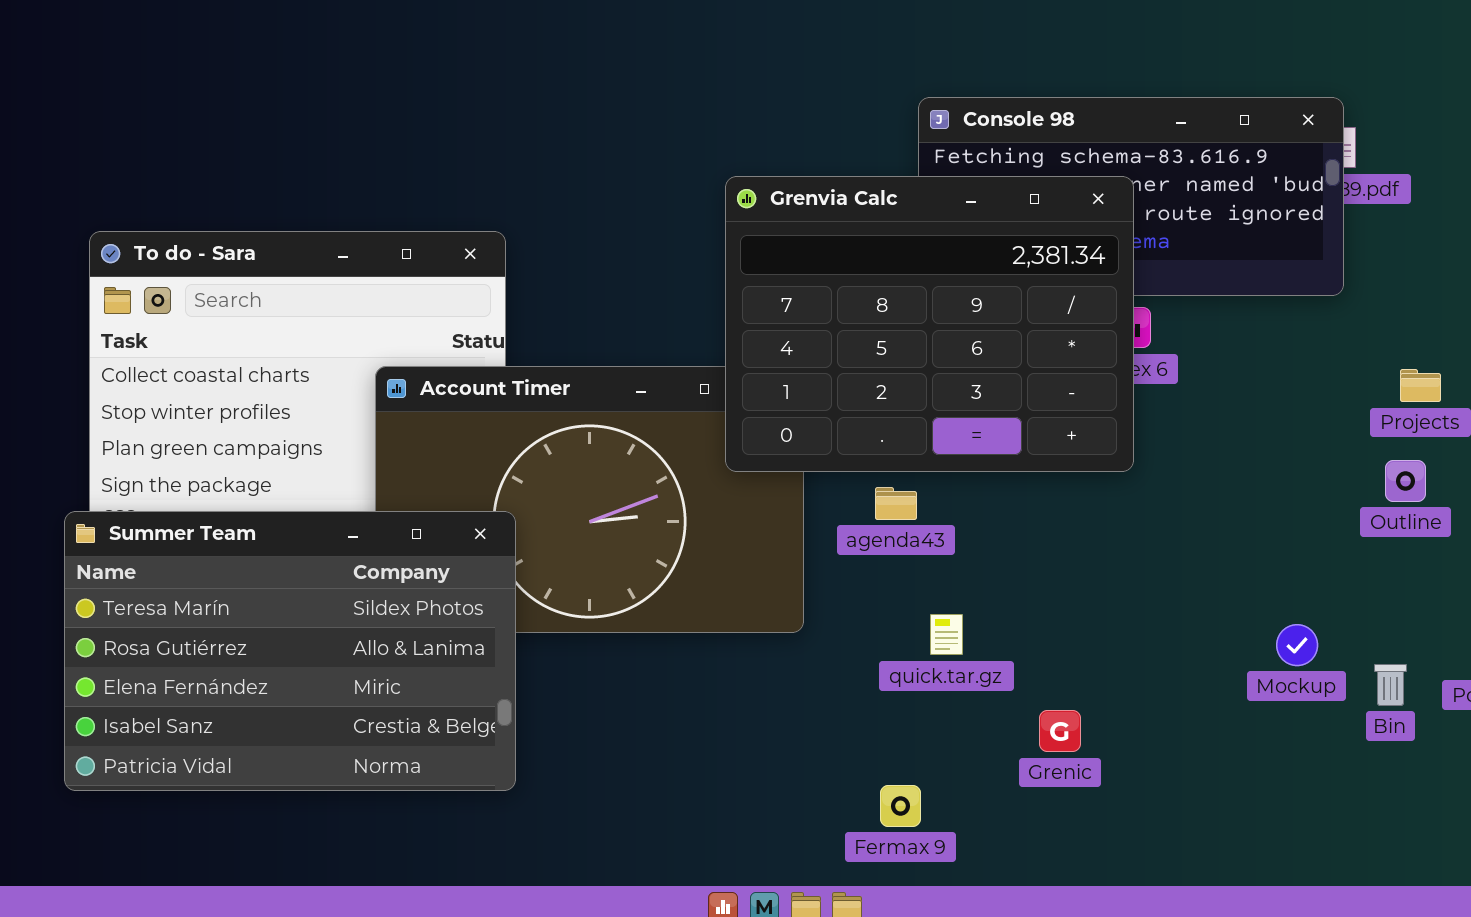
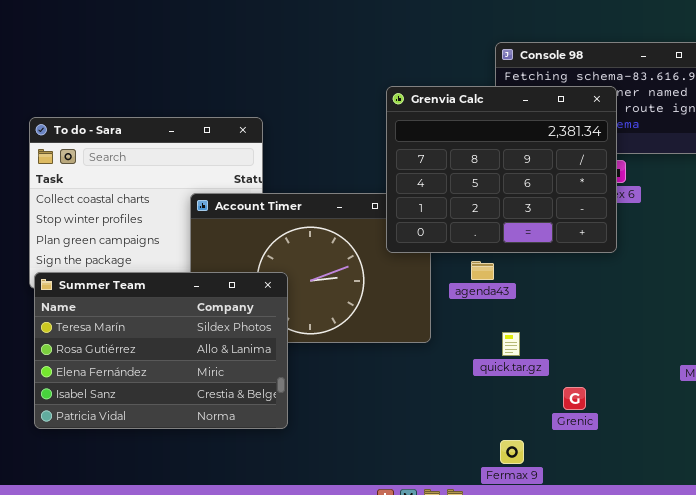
Summer Team: [64,511,516,791] -> [34,272,288,429], moved
Fermax 9: [880,785,921,827] -> [500,440,524,464], moved

